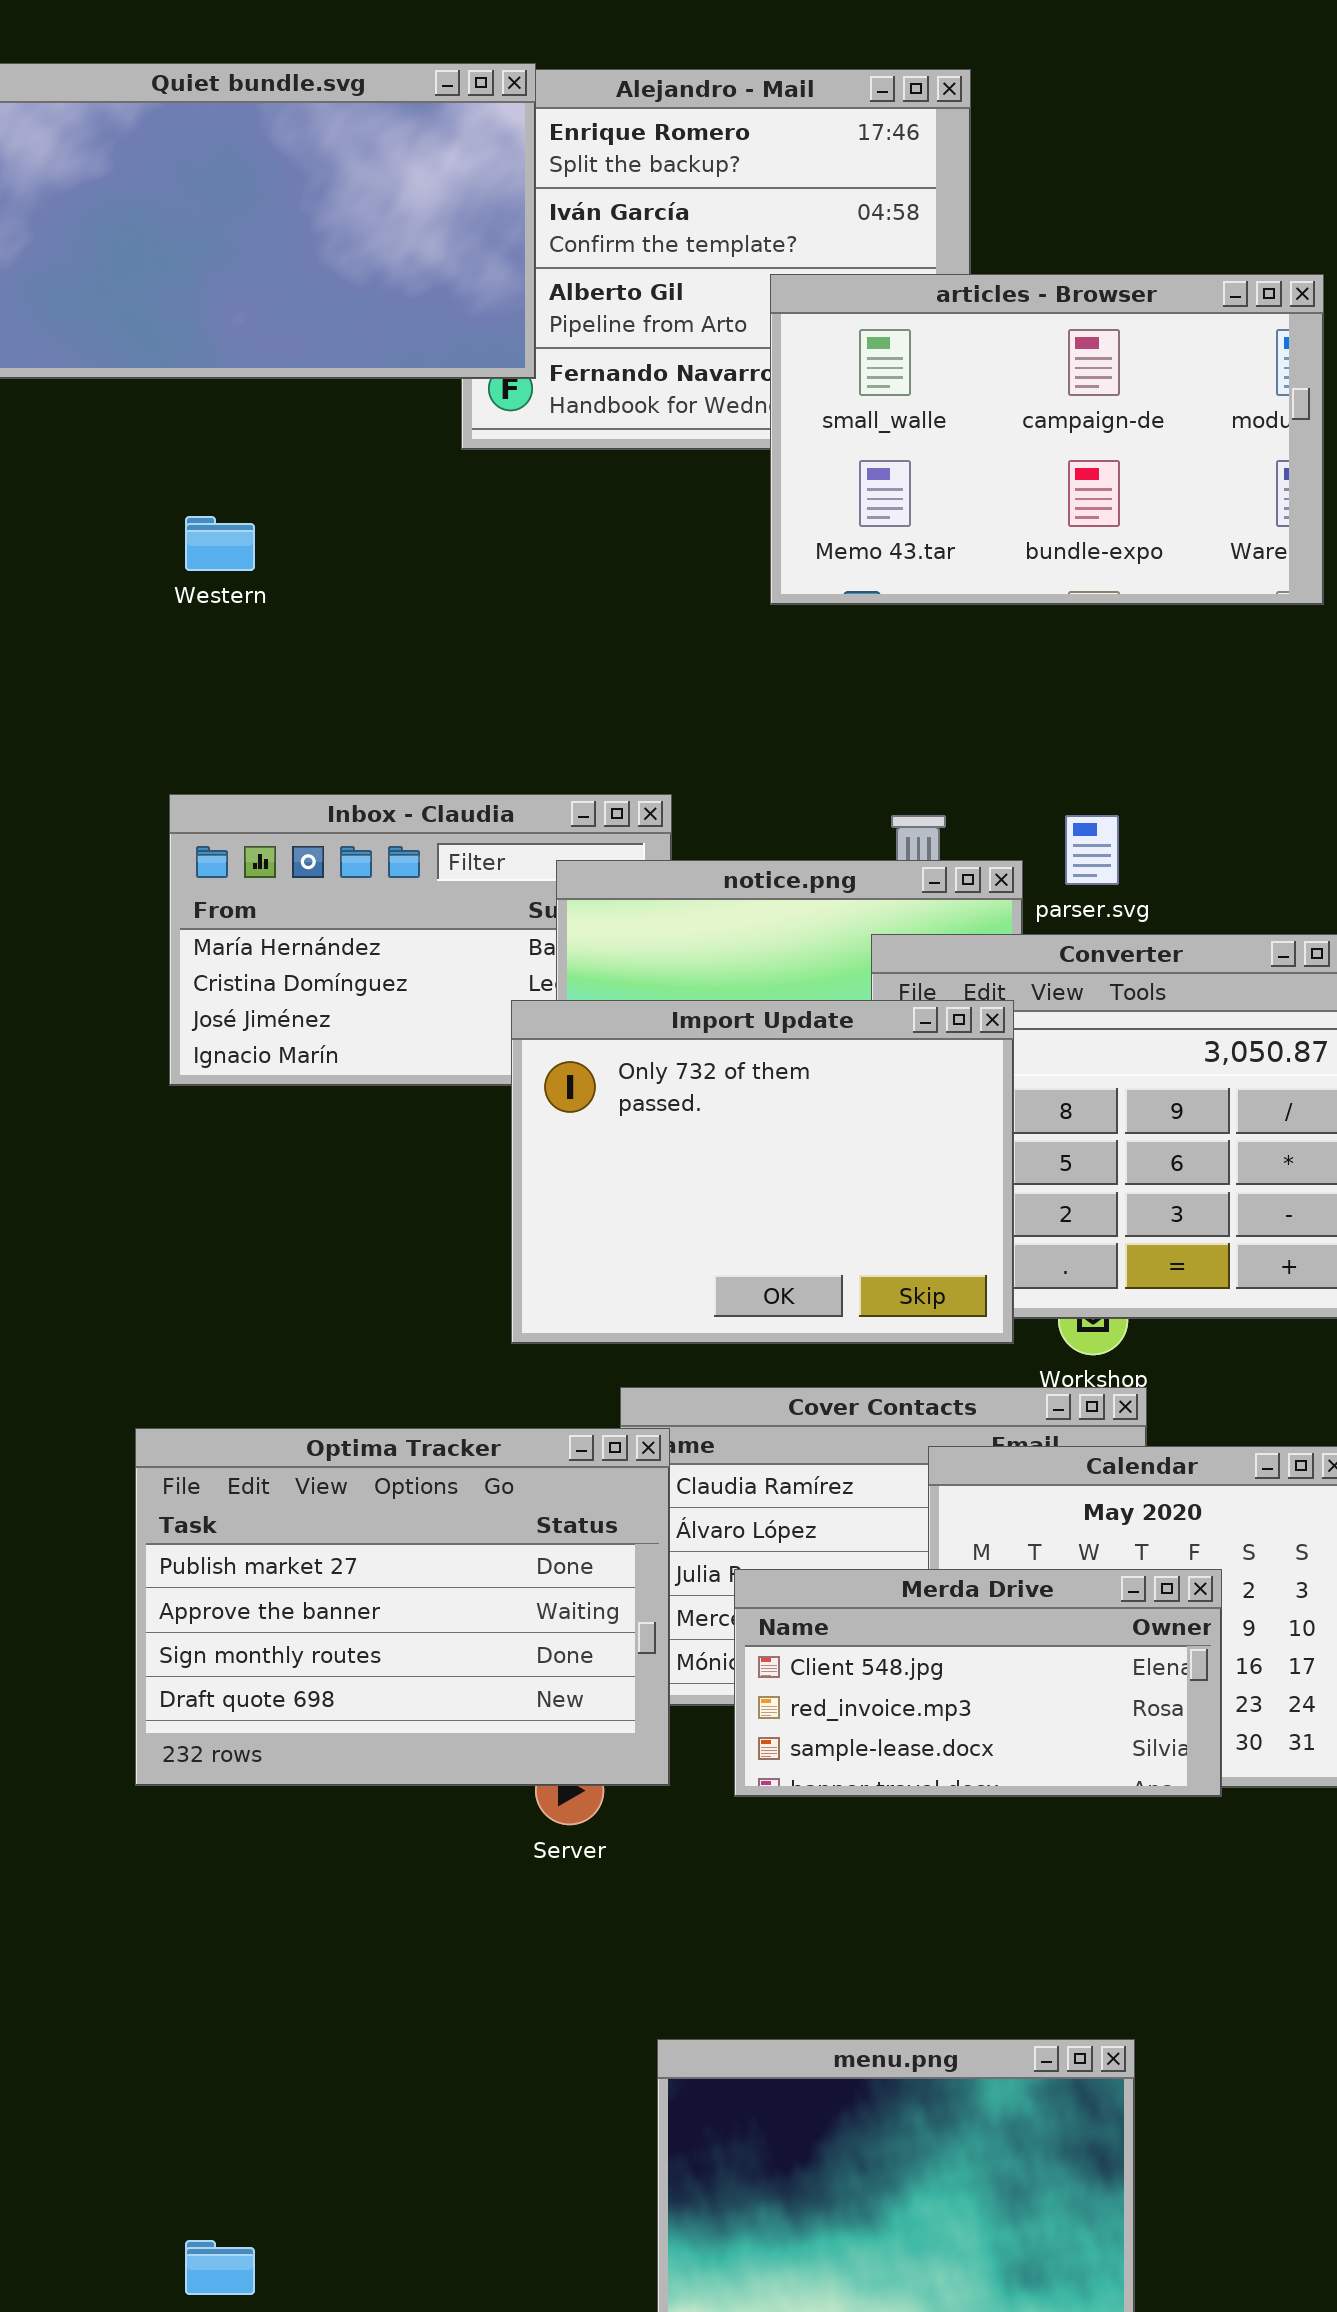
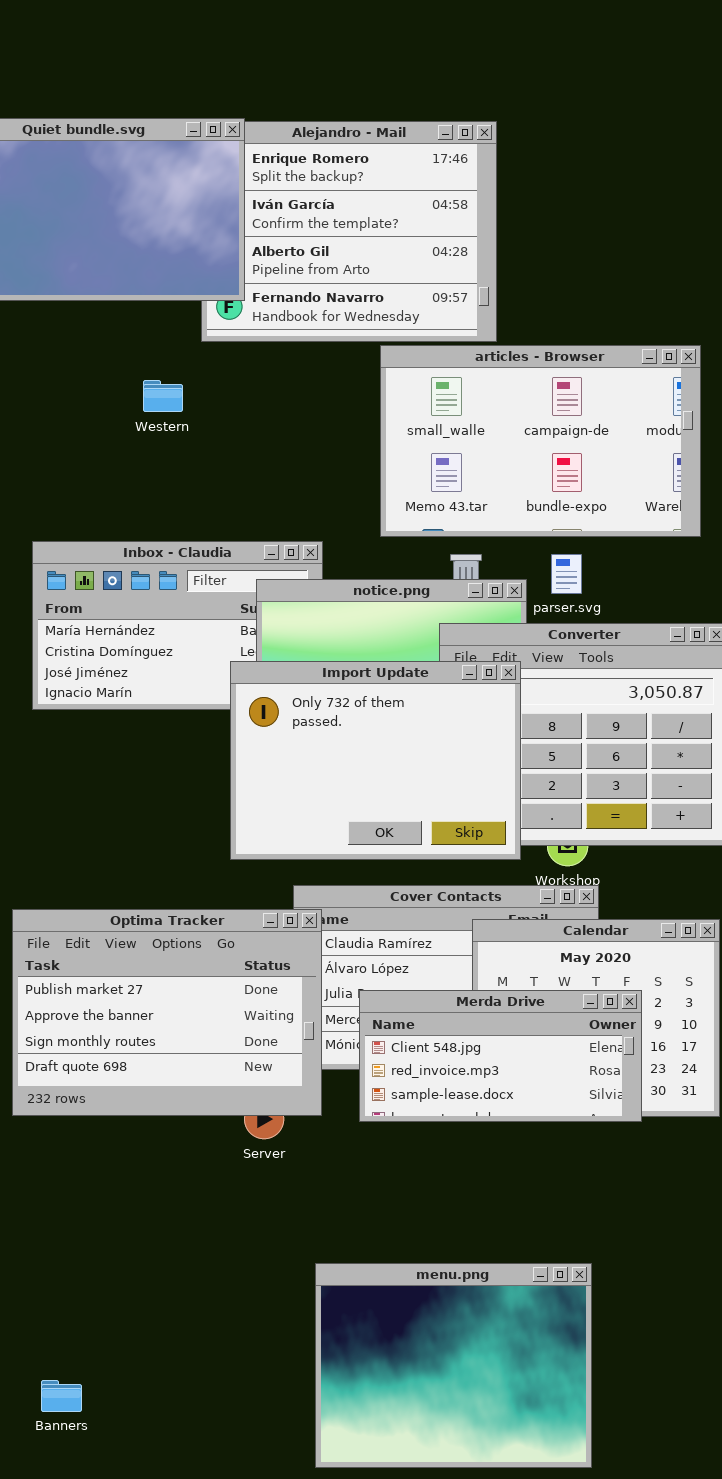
articles - Browser: [770,274,1324,605] -> [380,345,701,537], moved
Western: [185,516,255,571] -> [143,380,183,412], moved

